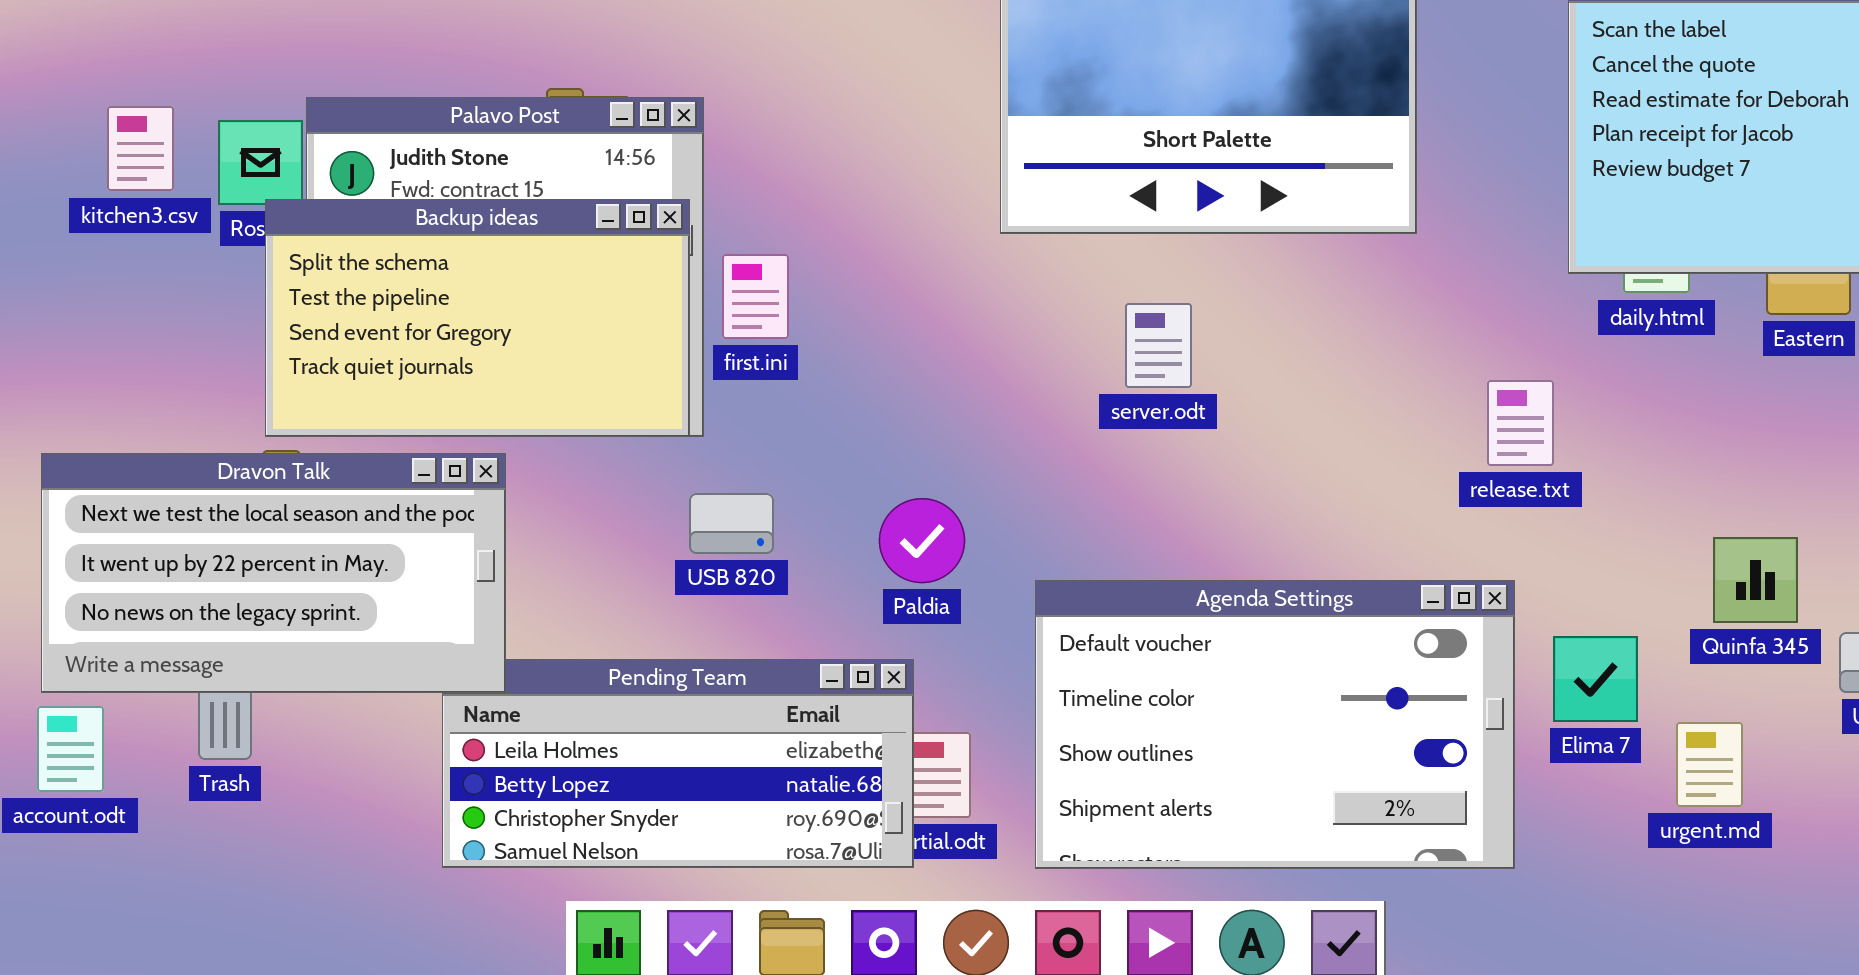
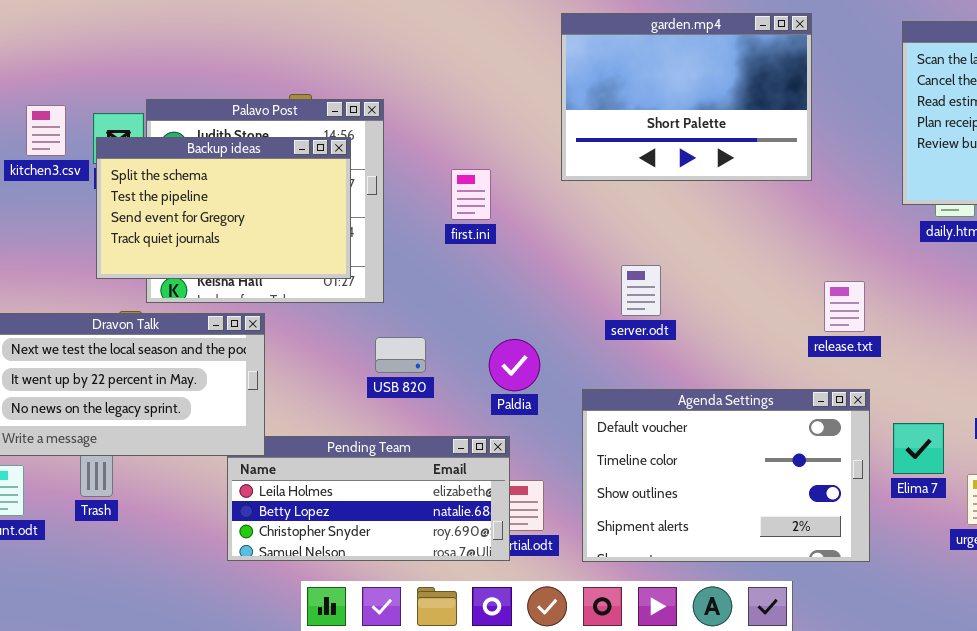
Backup ideas: [265,199,690,437] -> [96,137,351,279], moved
first.ini: [722,254,789,339] -> [451,169,491,220], moved
server.odt: [1125,303,1192,388] -> [621,265,661,316], moved
release.txt: [1487,380,1554,466] -> [824,281,865,332], moved

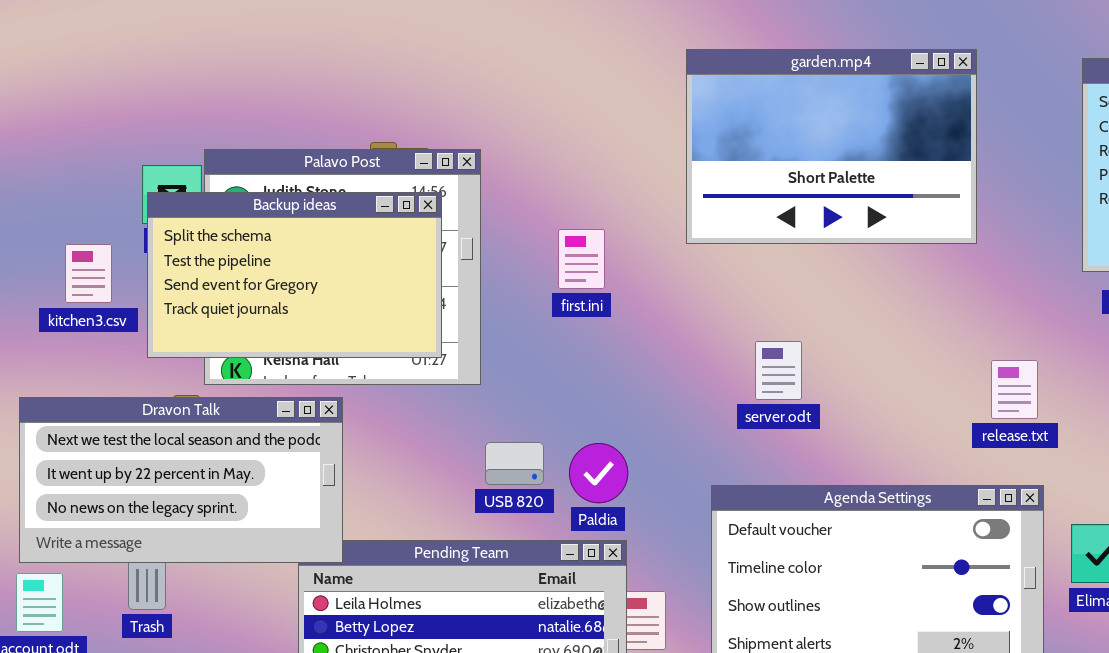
kitchen3.csv: [26,105,66,156] -> [65,244,112,303], moved
USB 820: [375,337,426,373] -> [485,442,544,485], moved
Paldia: [489,339,540,391] -> [569,443,628,503], moved

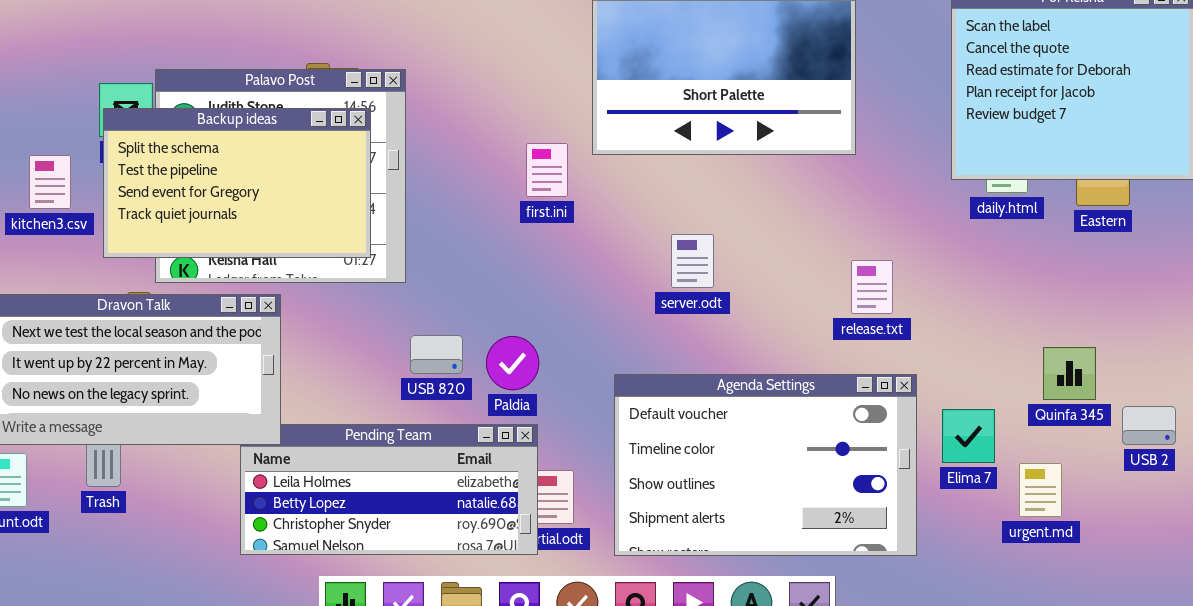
first.ini: [558,229,605,289] -> [526,143,568,197], moved
server.odt: [755,341,802,400] -> [671,234,714,288], moved
release.txt: [991,360,1038,419] -> [851,260,893,314], moved

